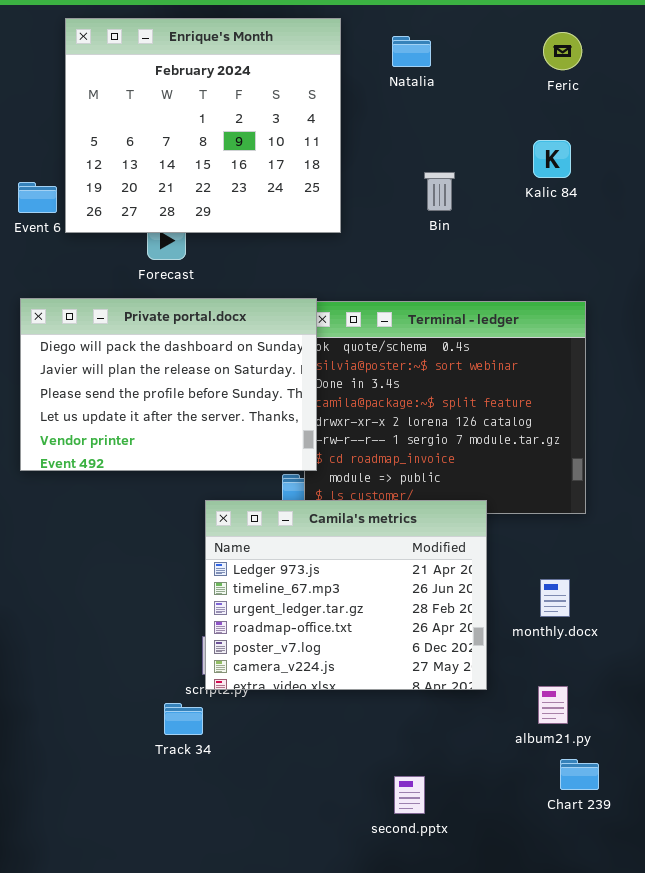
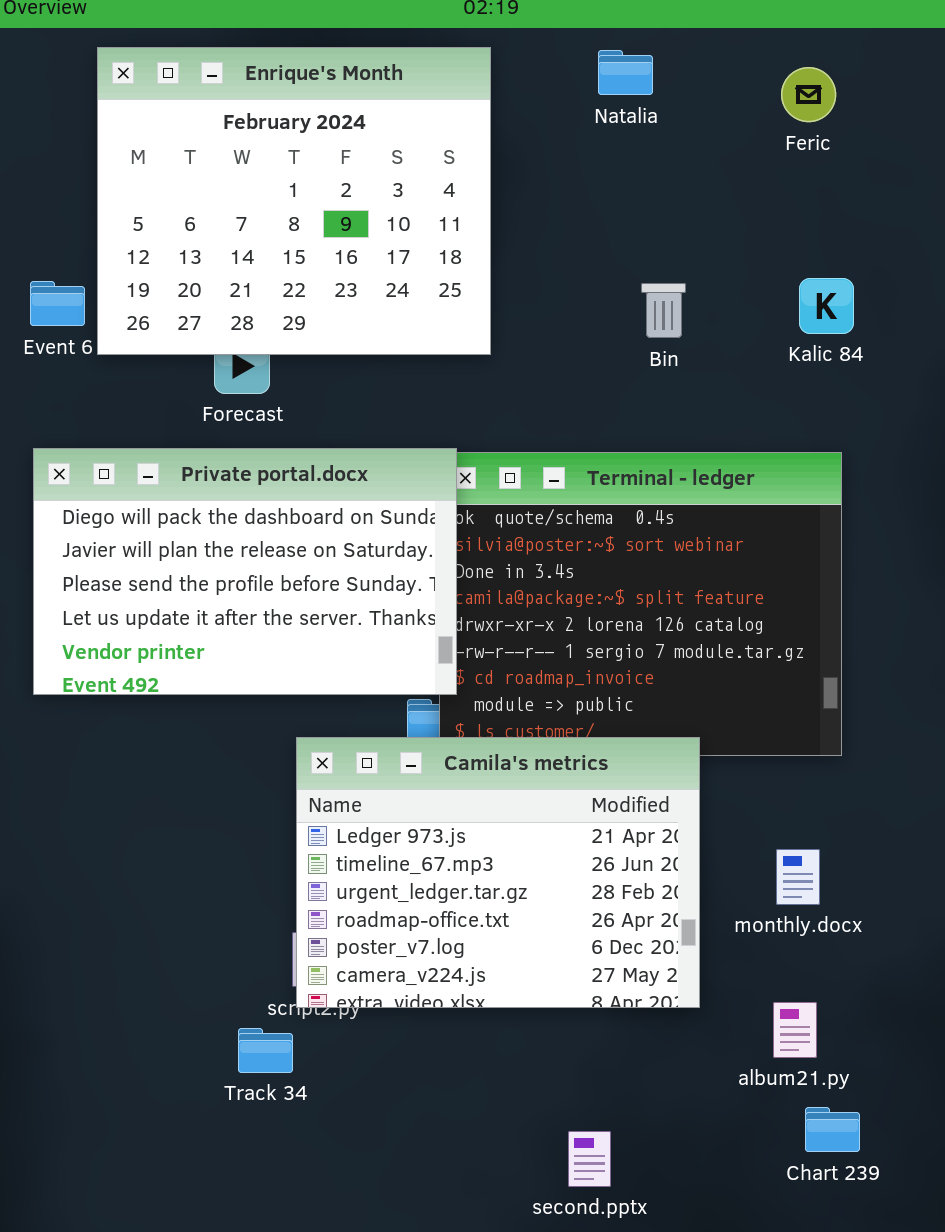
Natalia: [392,36,431,67] -> [598,50,653,95], moved
Kalic 84: [533,140,571,178] -> [799,278,854,334], moved
Bin: [424,172,455,211] -> [641,283,686,338], moved

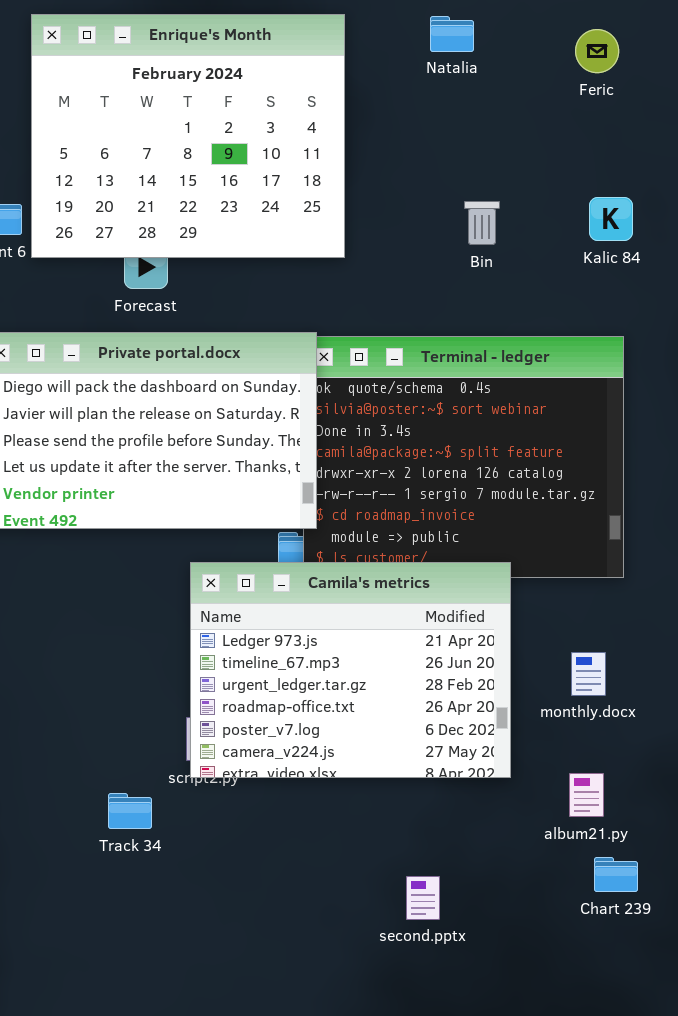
Track 34: [238,1028,293,1073] -> [108,793,152,829], moved

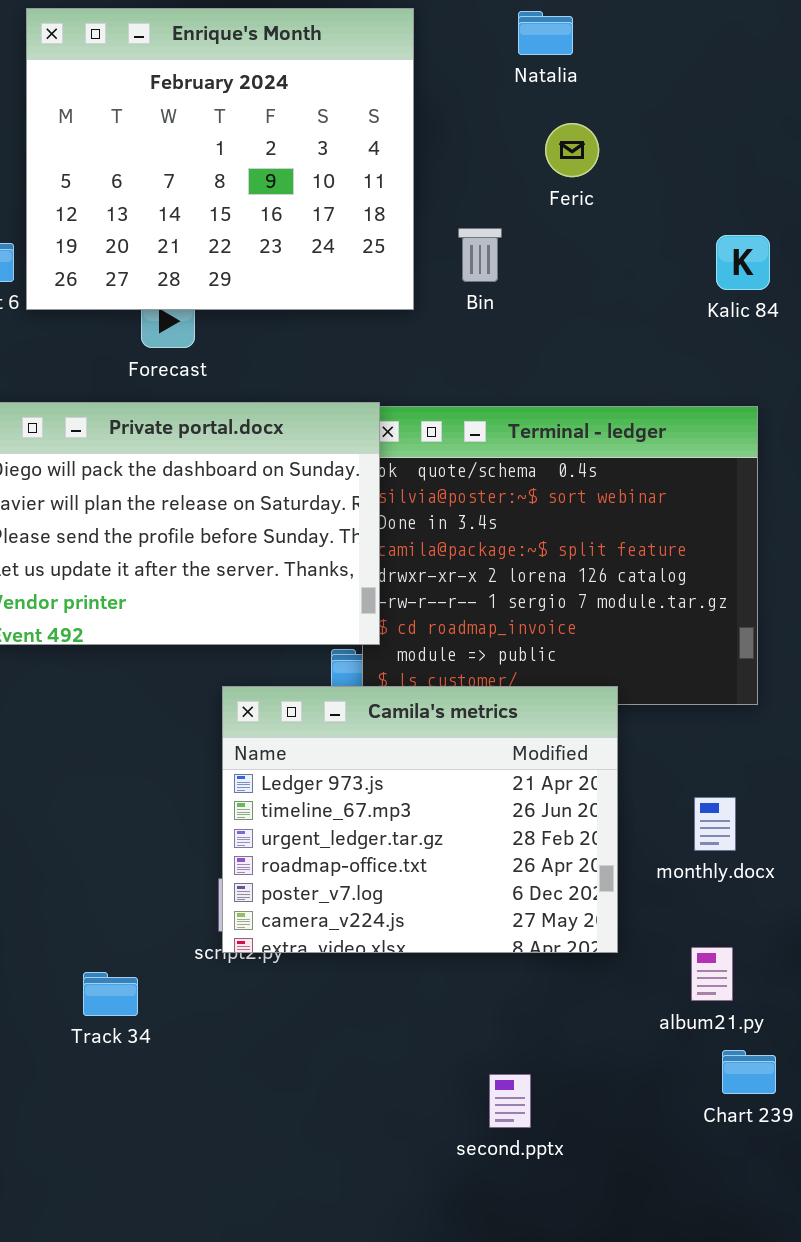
Feric: [575,29,619,73] -> [545,123,599,177], moved
Bin: [464,201,500,245] -> [458,228,502,282], moved
Track 34: [108,793,152,829] -> [83,972,138,1016], moved

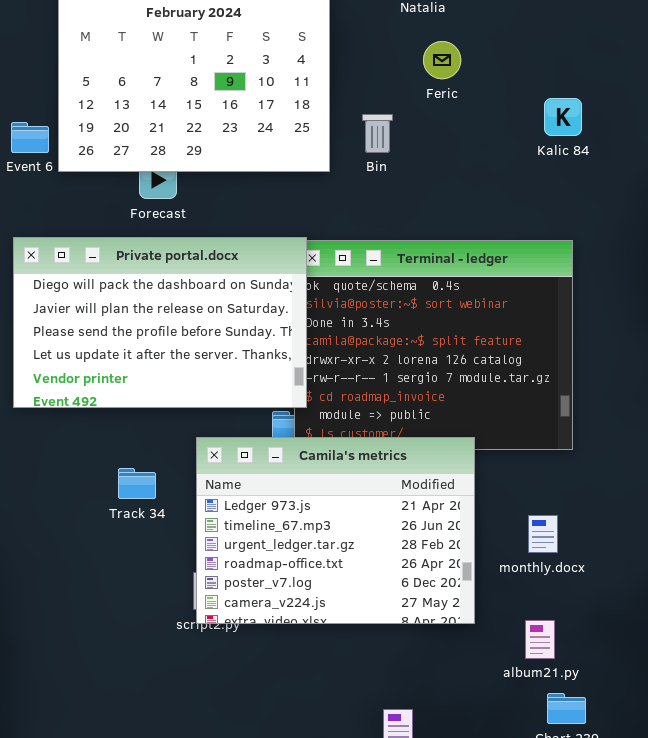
Kalic 84: [716,235,770,290] -> [544,98,582,136], moved
Track 34: [83,972,138,1016] -> [118,468,156,499], moved

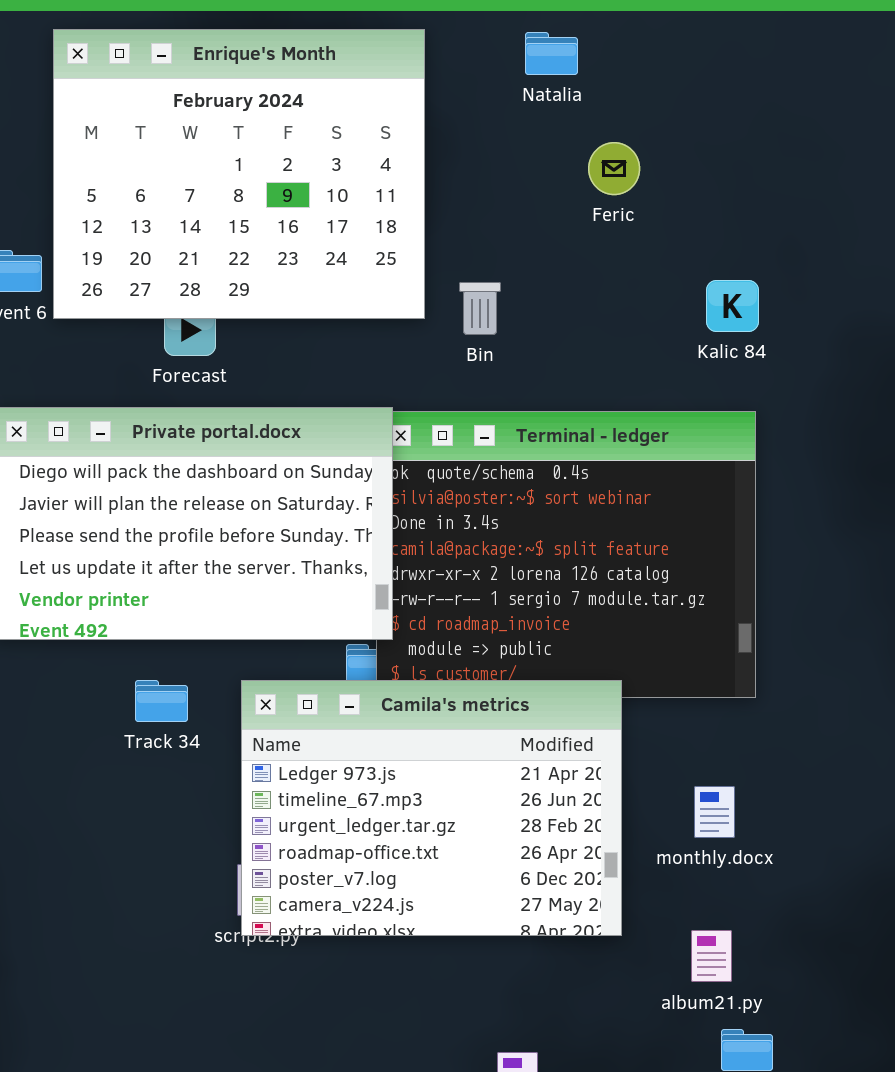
Feric: [423,41,461,79] -> [588,142,640,195], moved
Kalic 84: [544,98,582,136] -> [706,280,759,332], moved
Bin: [362,114,393,153] -> [459,282,501,335], moved
Track 34: [118,468,156,499] -> [135,680,188,722], moved

